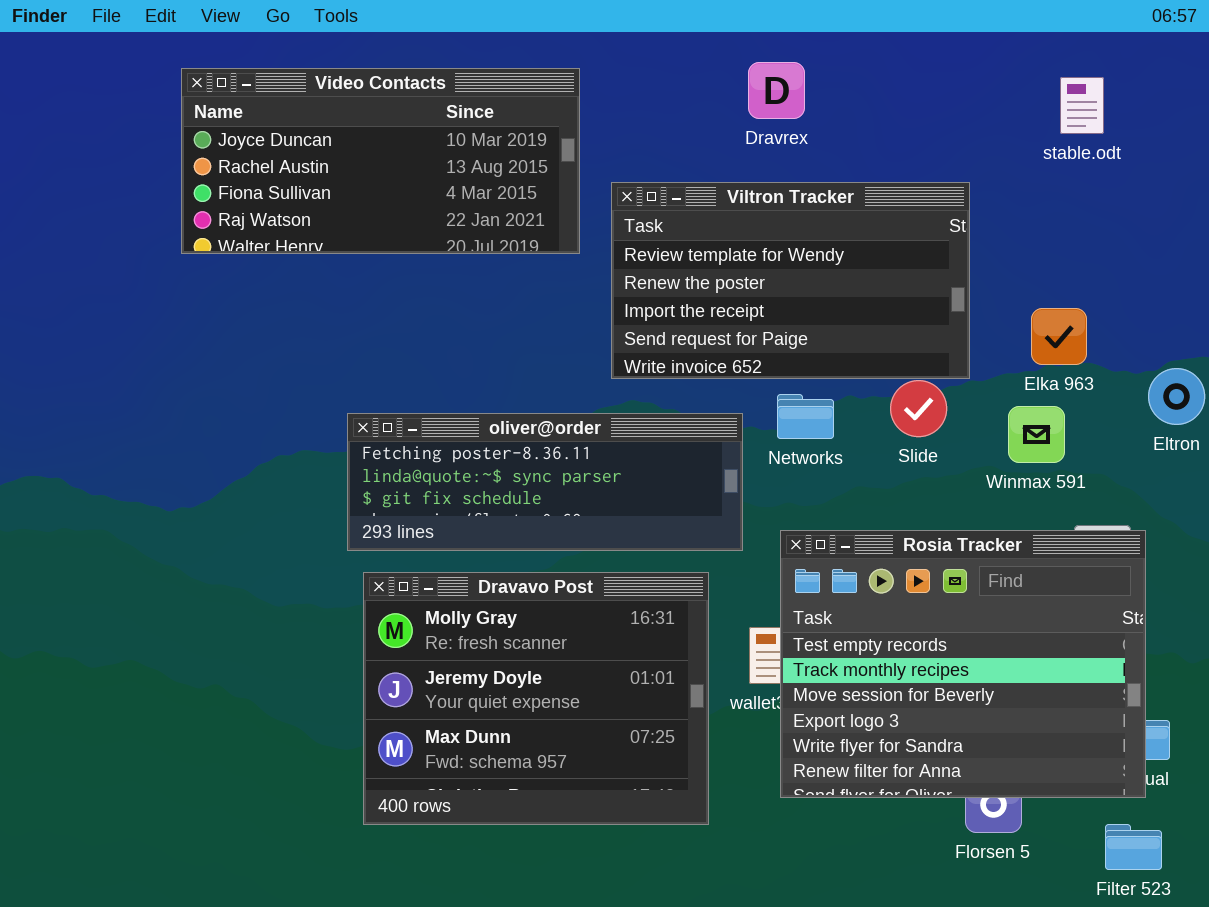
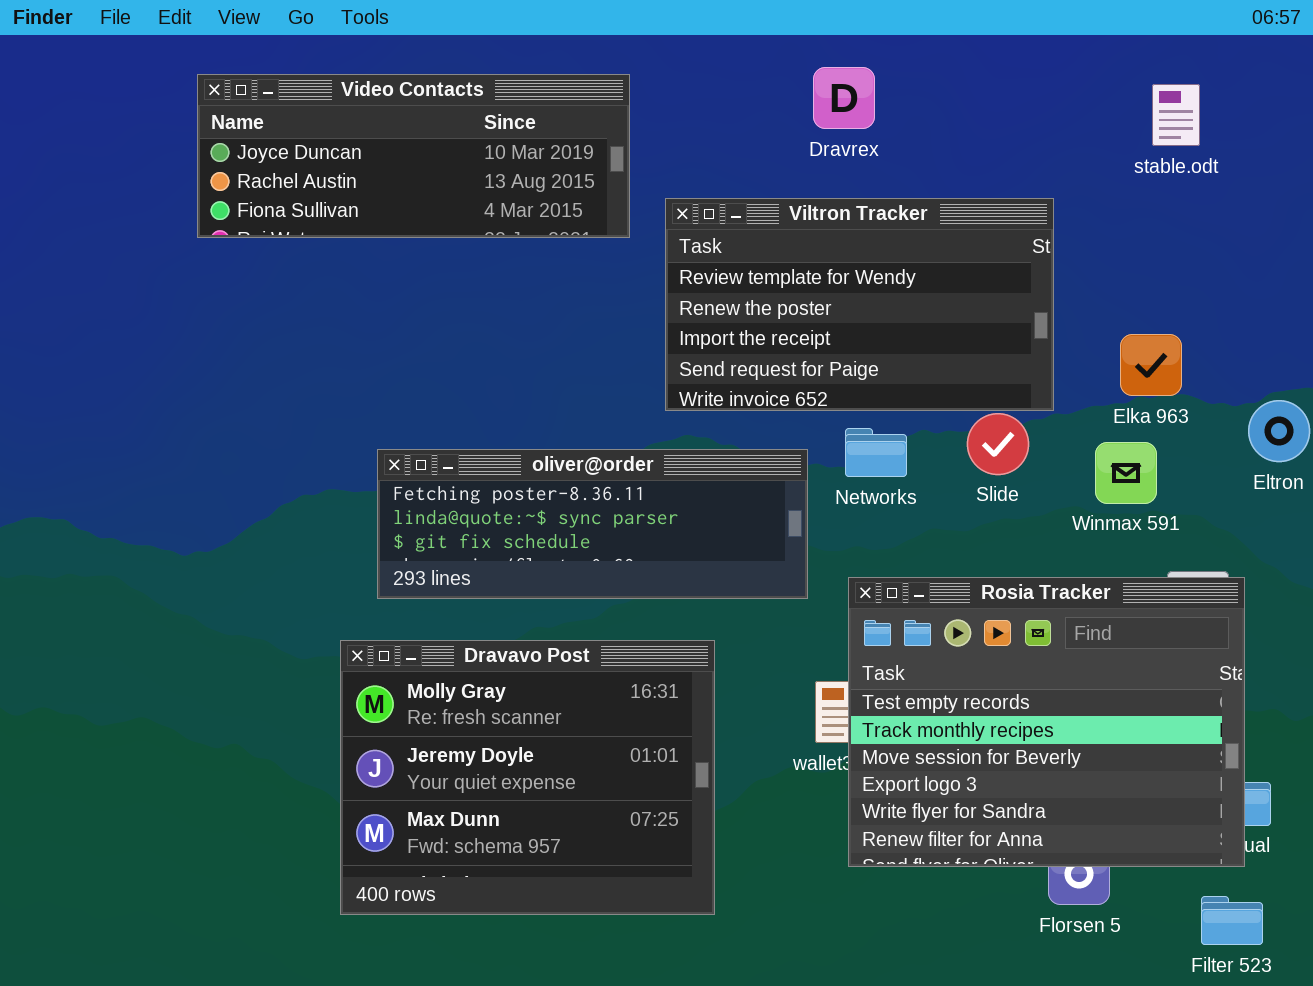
Video Contacts: [181,68,580,254] -> [197,74,630,238], resized
Dravavo Post: [363,572,709,825] -> [340,640,715,915], moved

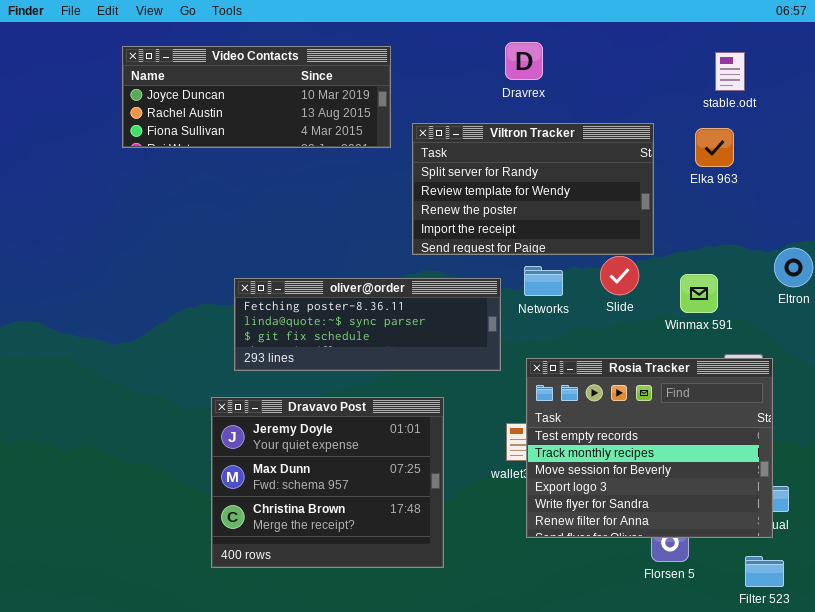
Viltron Tracker: [665,198,1054,411] -> [412,123,654,255], scrolled up 1 row
Elka 963: [1120,334,1182,396] -> [695,128,734,167], moved
Dravavo Post: [340,640,715,915] -> [211,397,444,568], scrolled down 1 row

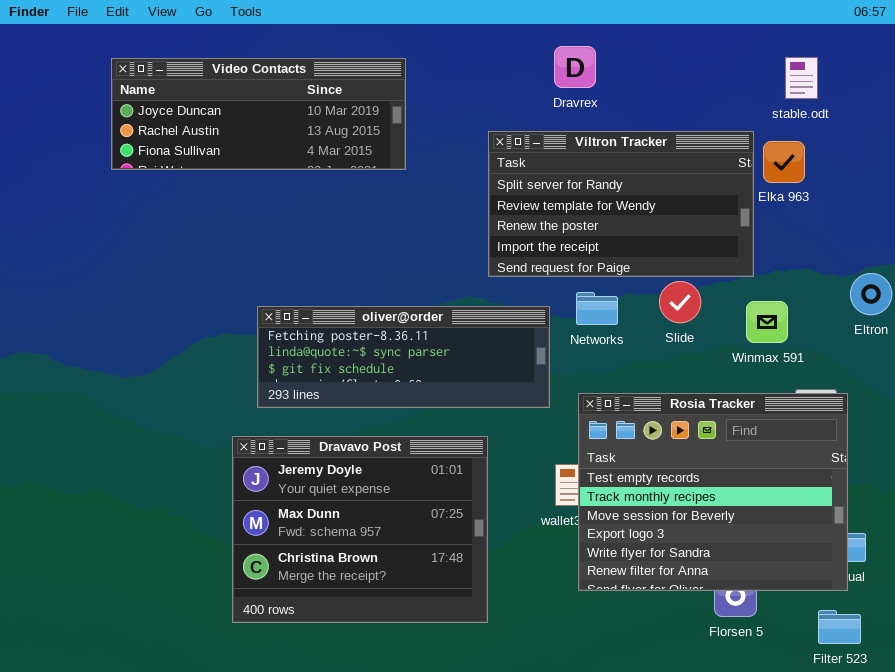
Video Contacts: [122,46,391,148] -> [111,58,406,170], moved
Viltron Tracker: [412,123,654,255] -> [488,131,754,277], moved

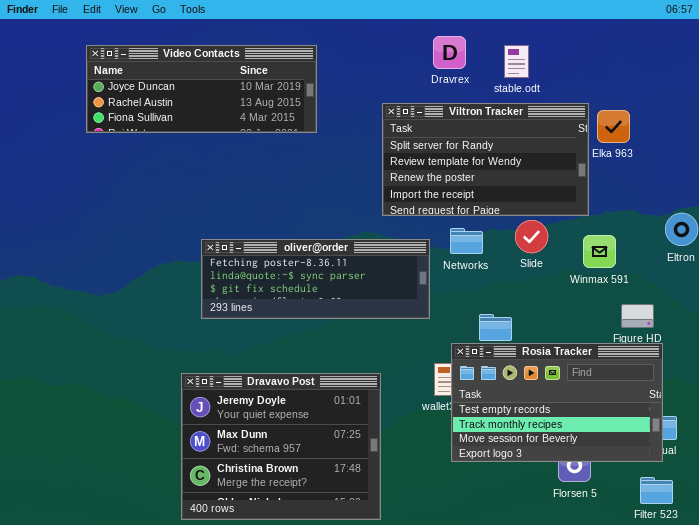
stable.odt: [785,57,818,99] -> [504,45,529,78], moved
Rosia Tracker: [578,393,848,591] -> [451,343,663,462], resized
Dravavo Post: [232,436,488,623] -> [181,373,381,520], moved

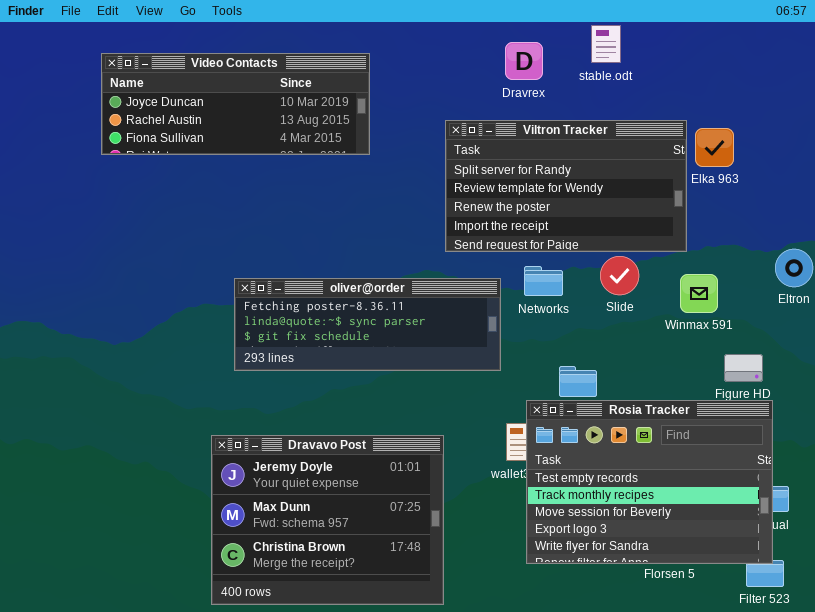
stable.odt: [504,45,529,78] -> [591,25,621,63], moved
Rosia Tracker: [451,343,663,462] -> [526,400,773,564], resized

